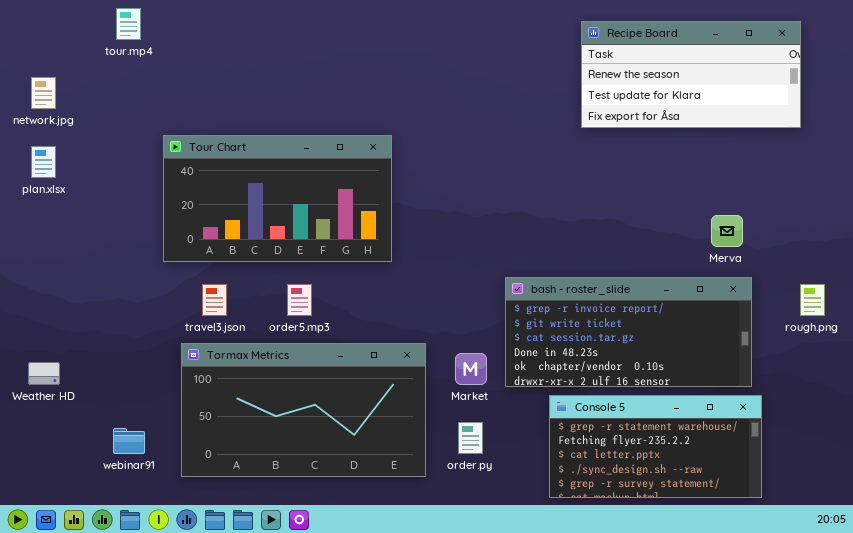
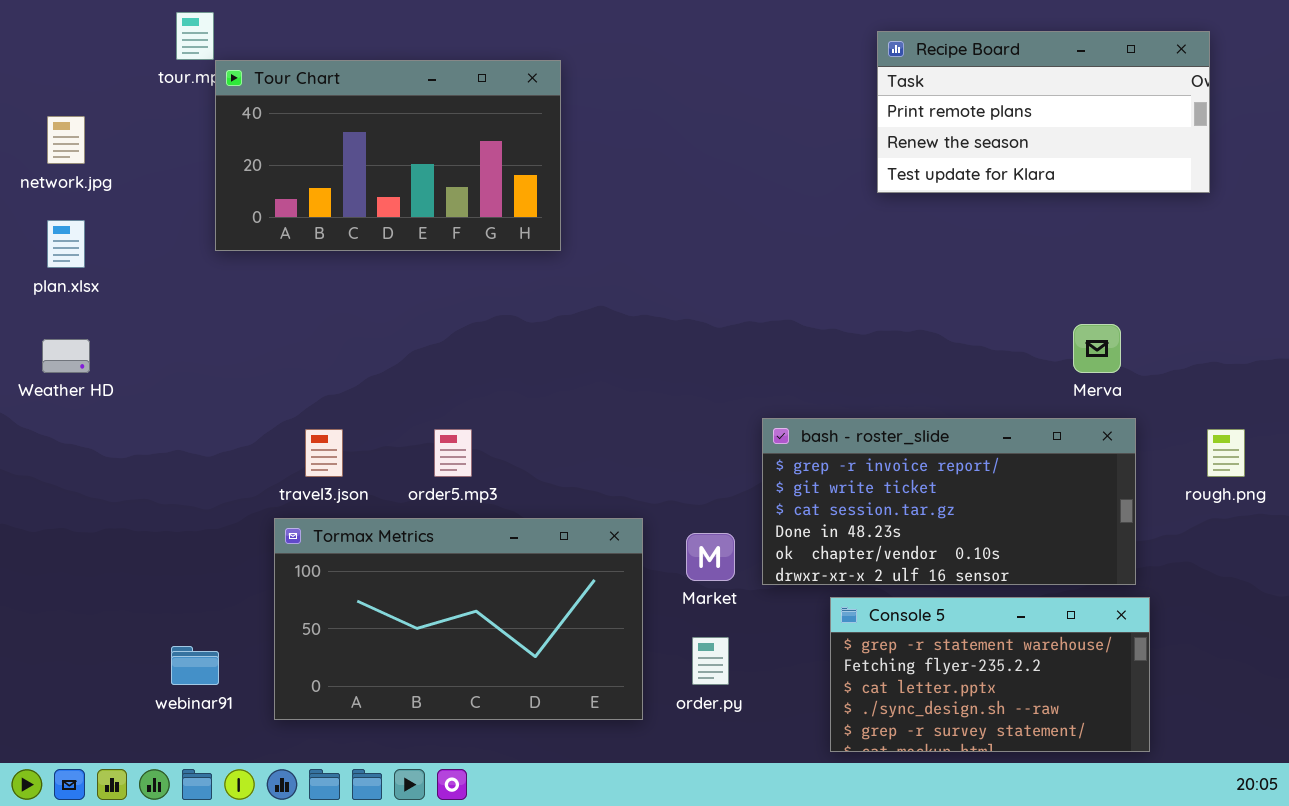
Recipe Board: [581,21,801,128] -> [877,31,1210,193], scrolled up 1 row
Tour Chart: [163,135,392,262] -> [215,60,561,251], moved
Weather HD: [28,362,60,385] -> [42,339,90,373], moved

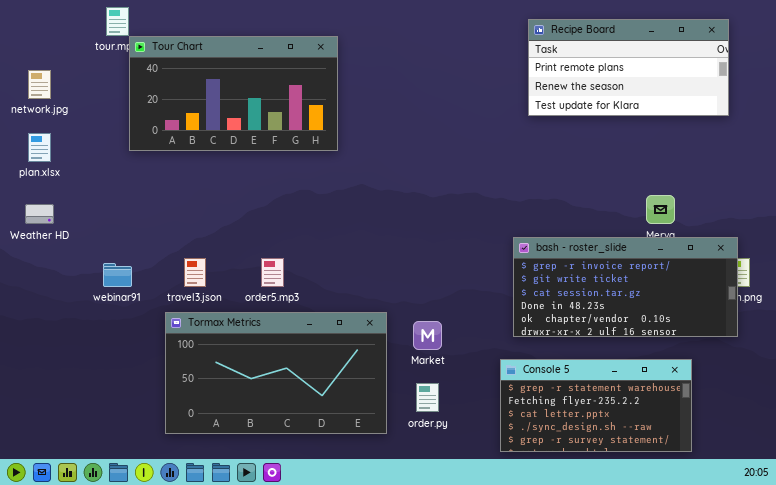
bash - roster_slide: [762,418,1136,585] -> [513,237,738,337], moved
webinar91: [171,646,219,685] -> [103,263,132,287], moved

